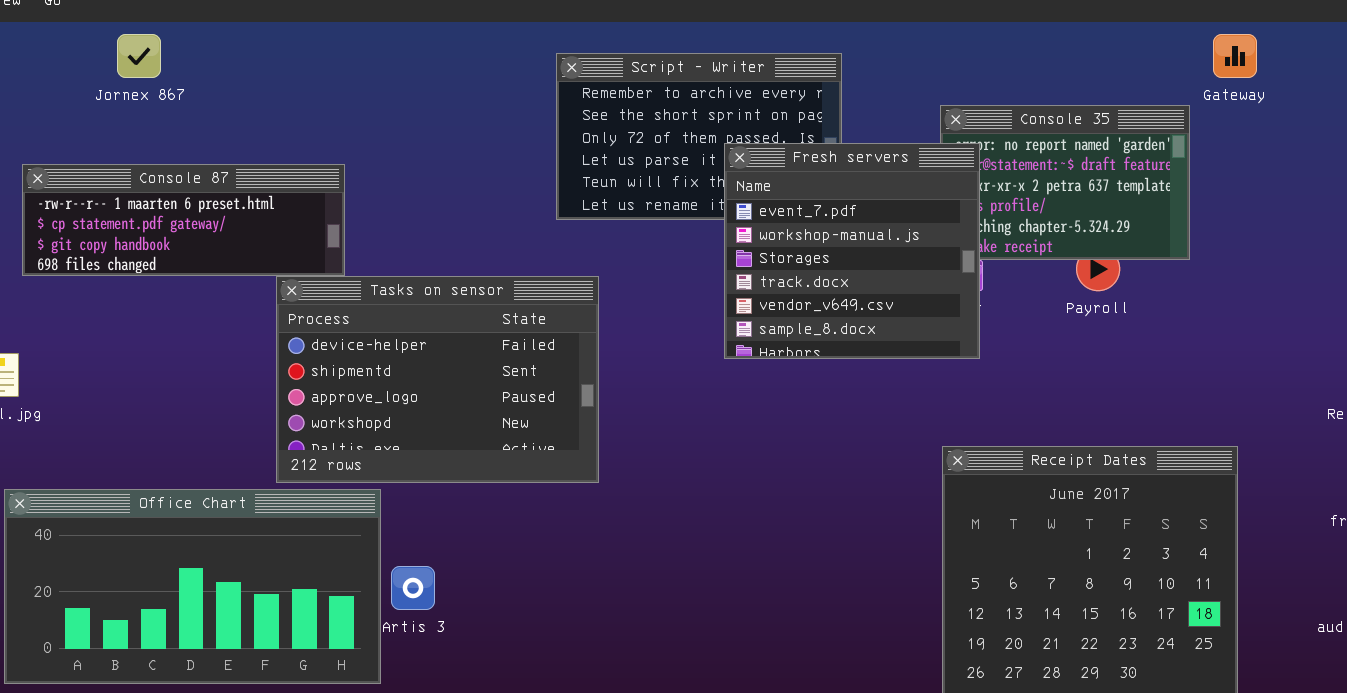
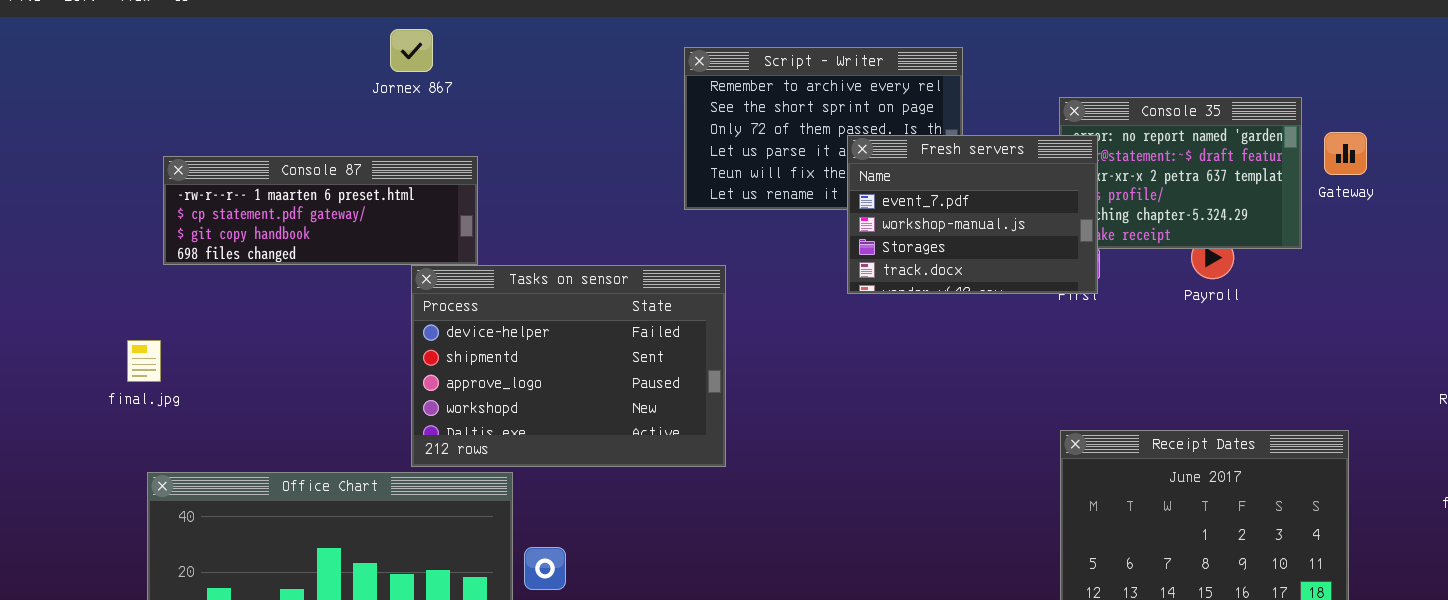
Jornex 867: [117,34,161,78] -> [390,29,433,72], moved
Gateway: [1213,34,1257,78] -> [1324,132,1367,175], moved
Fresh servers: [724,143,980,359] -> [847,135,1098,294], resized

